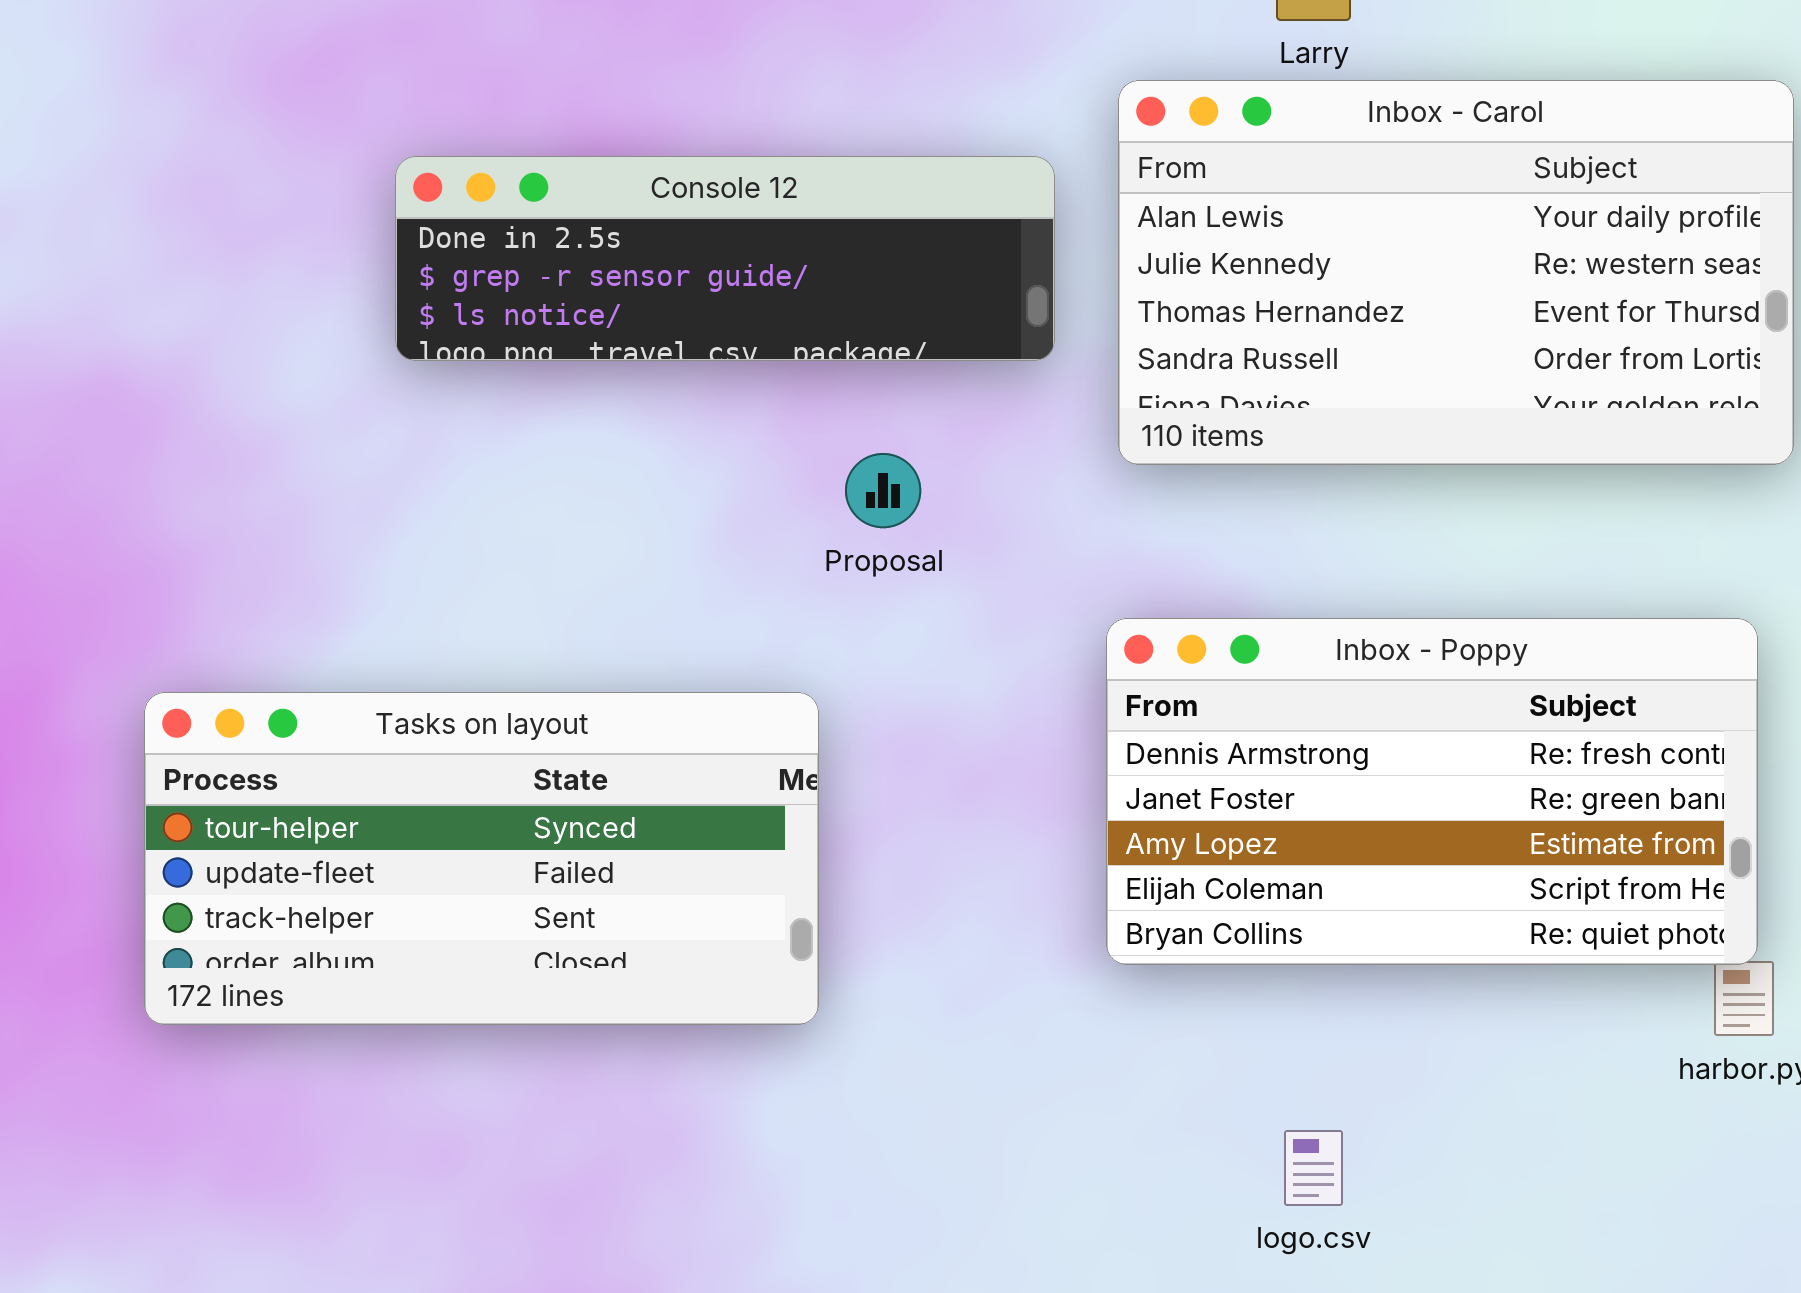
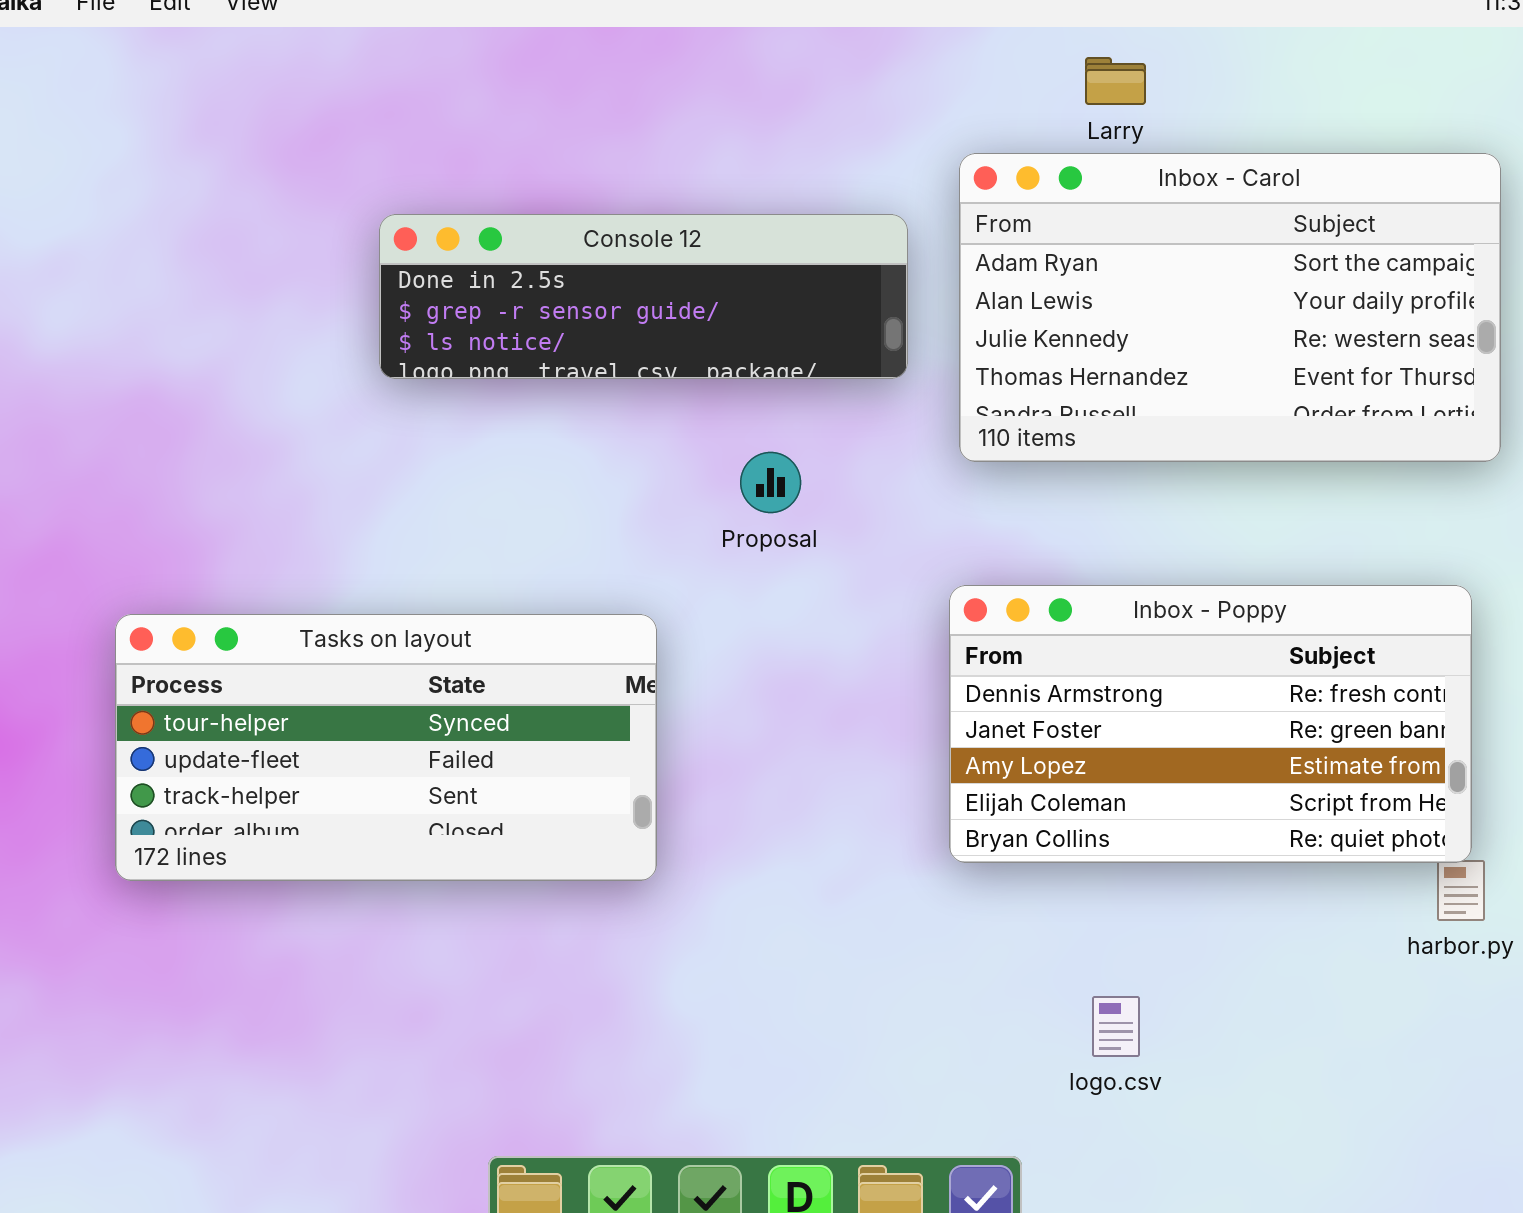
Inbox - Carol: [1118,80,1794,465] -> [959,153,1501,462], scrolled up 1 row
Tasks on layout: [144,692,819,1025] -> [115,614,657,881], moved

